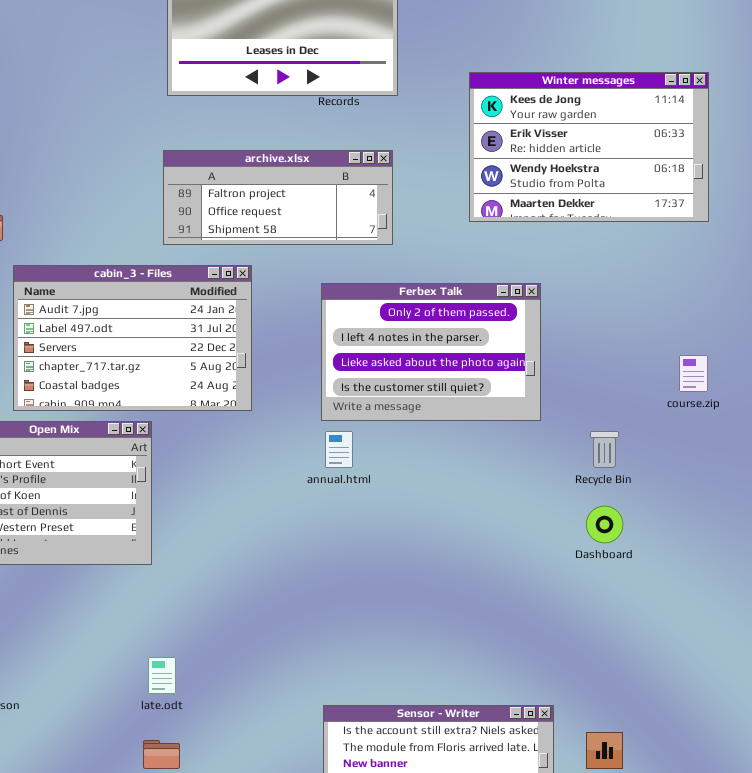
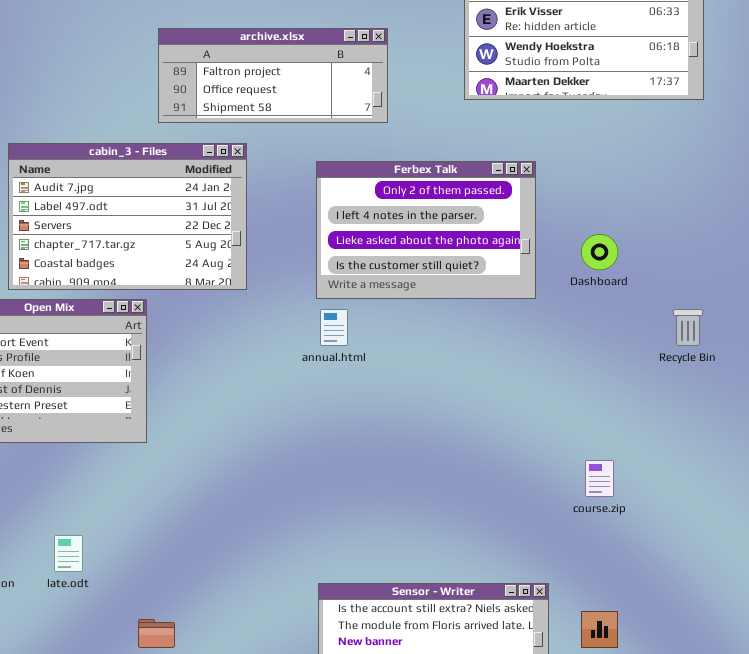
course.zip: [679,355,708,392] -> [585,460,614,497], moved
Recycle Bin: [590,431,619,468] -> [673,309,703,346], moved
Dashboard: [586,506,623,543] -> [581,234,618,270], moved
late.odt: [148,657,176,694] -> [54,535,83,572], moved

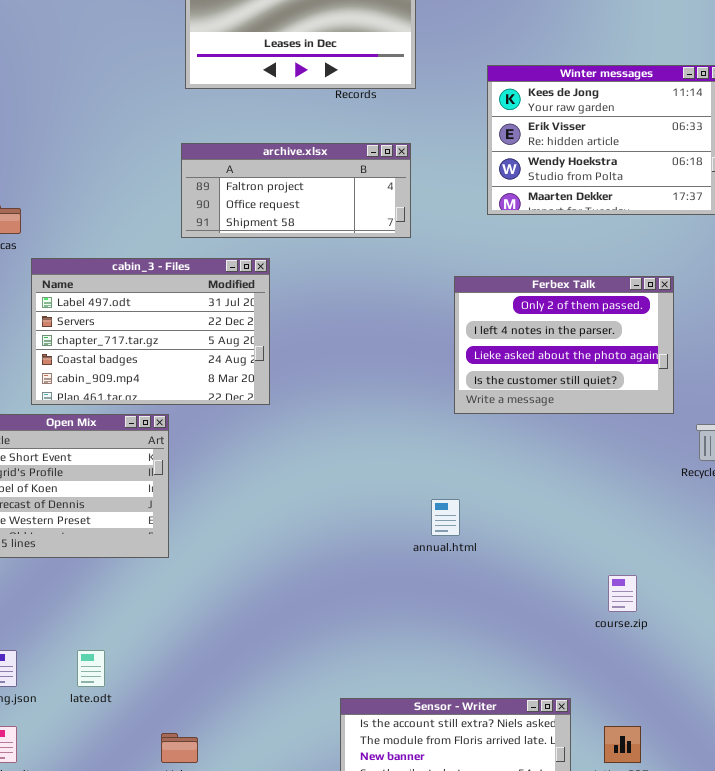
cabin_3 - Files: [8,143,247,290] -> [31,258,270,405], scrolled down 1 row
Ferbex Talk: [316,161,536,299] -> [454,276,674,414], moved
annual.html: [320,309,348,346] -> [431,499,460,536], moved

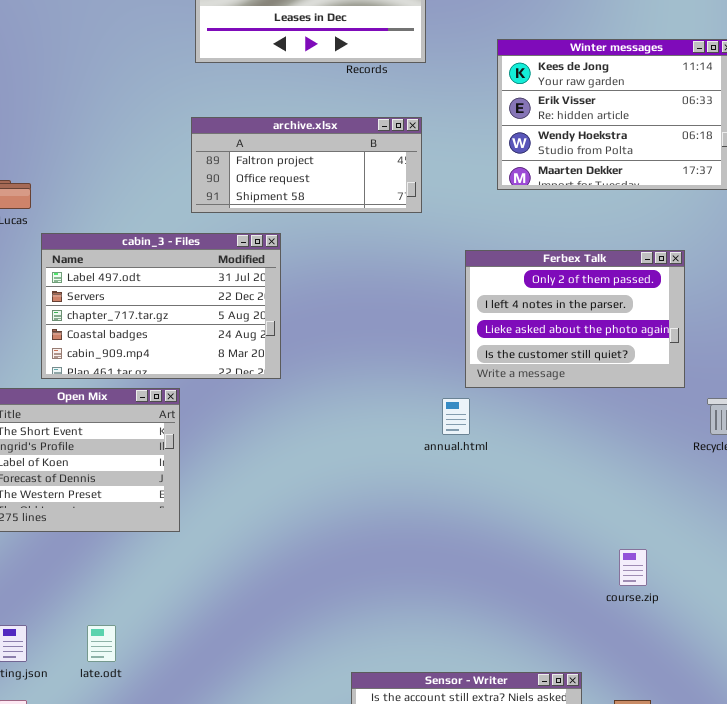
annual.html: [431,499,460,536] -> [442,398,470,435], moved

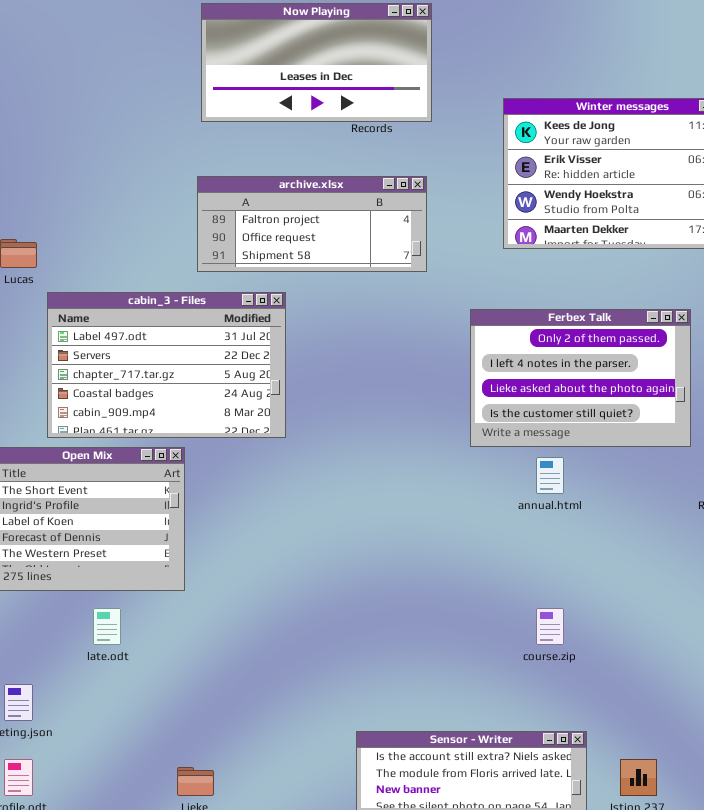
annual.html: [442,398,470,435] -> [536,457,564,494], moved
course.zip: [619,549,647,586] -> [536,608,564,645], moved
late.odt: [87,625,116,662] -> [93,608,121,645], moved

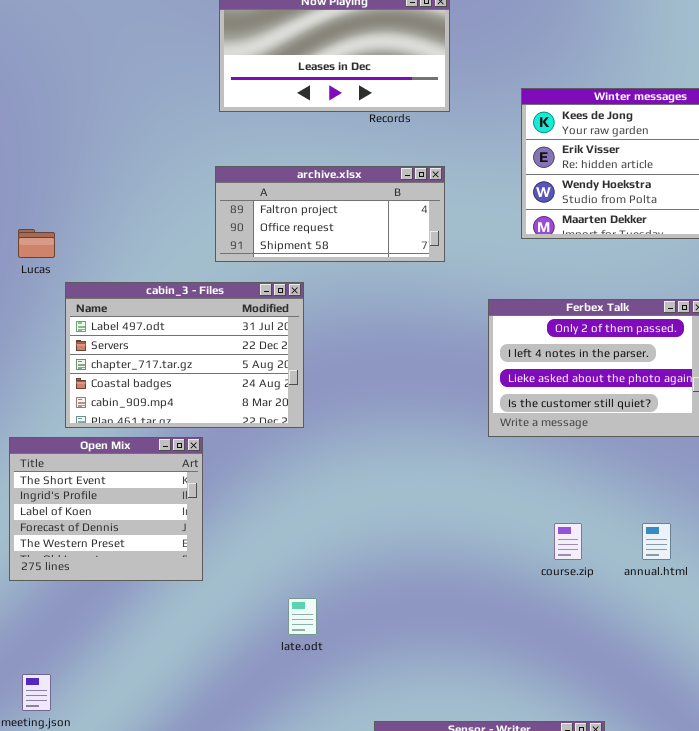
annual.html: [536,457,564,494] -> [642,523,671,560], moved
late.odt: [93,608,121,645] -> [288,598,317,635], moved
course.zip: [536,608,564,645] -> [554,523,582,560], moved

